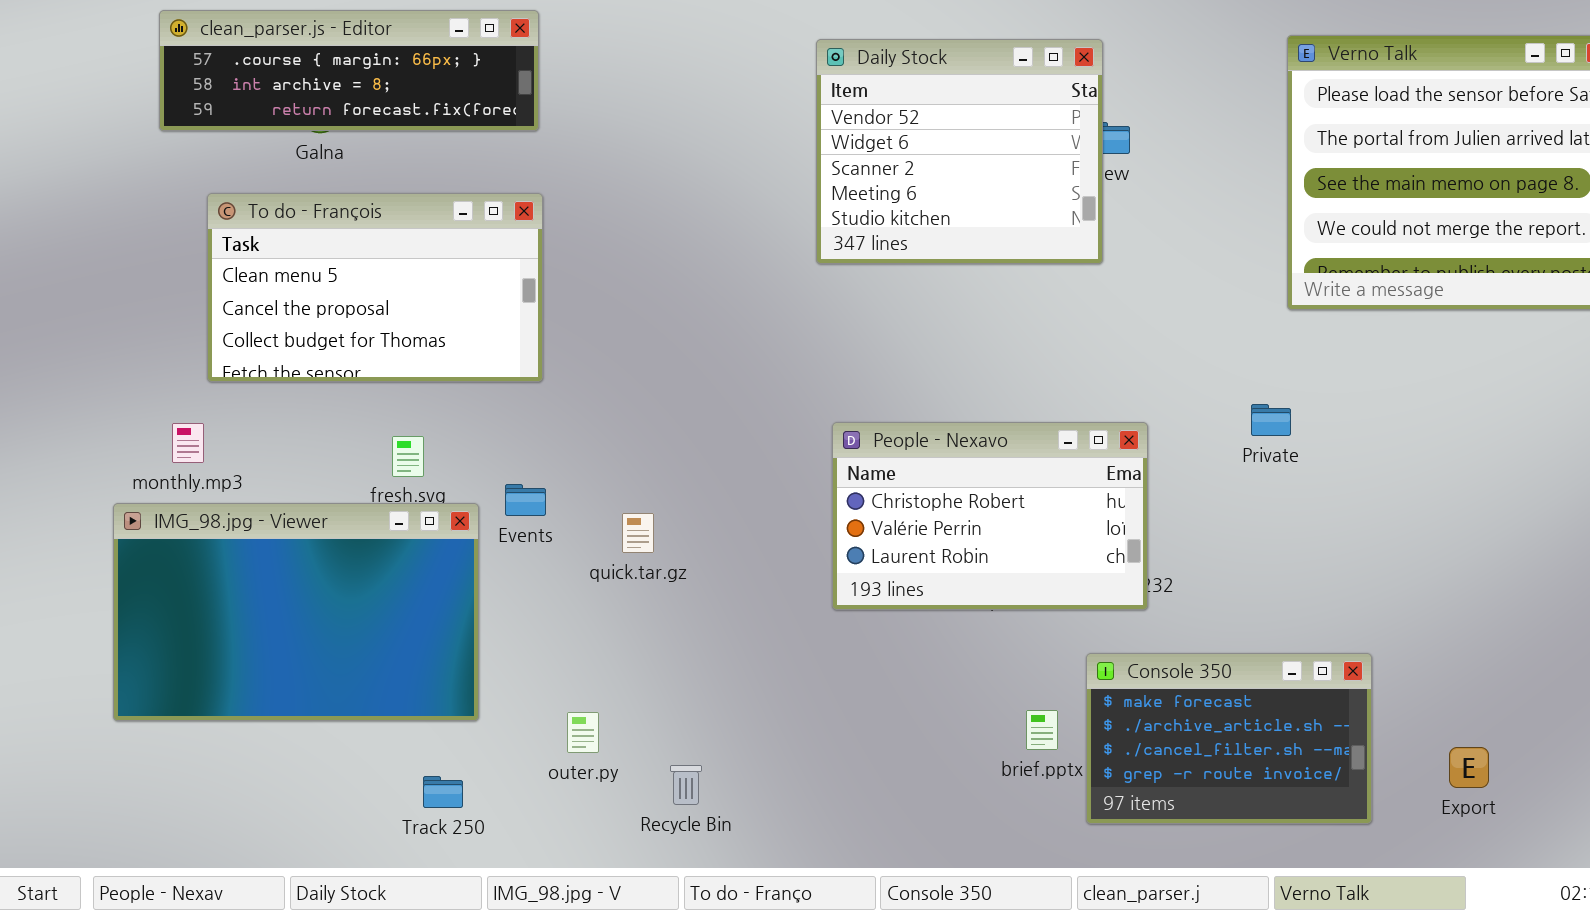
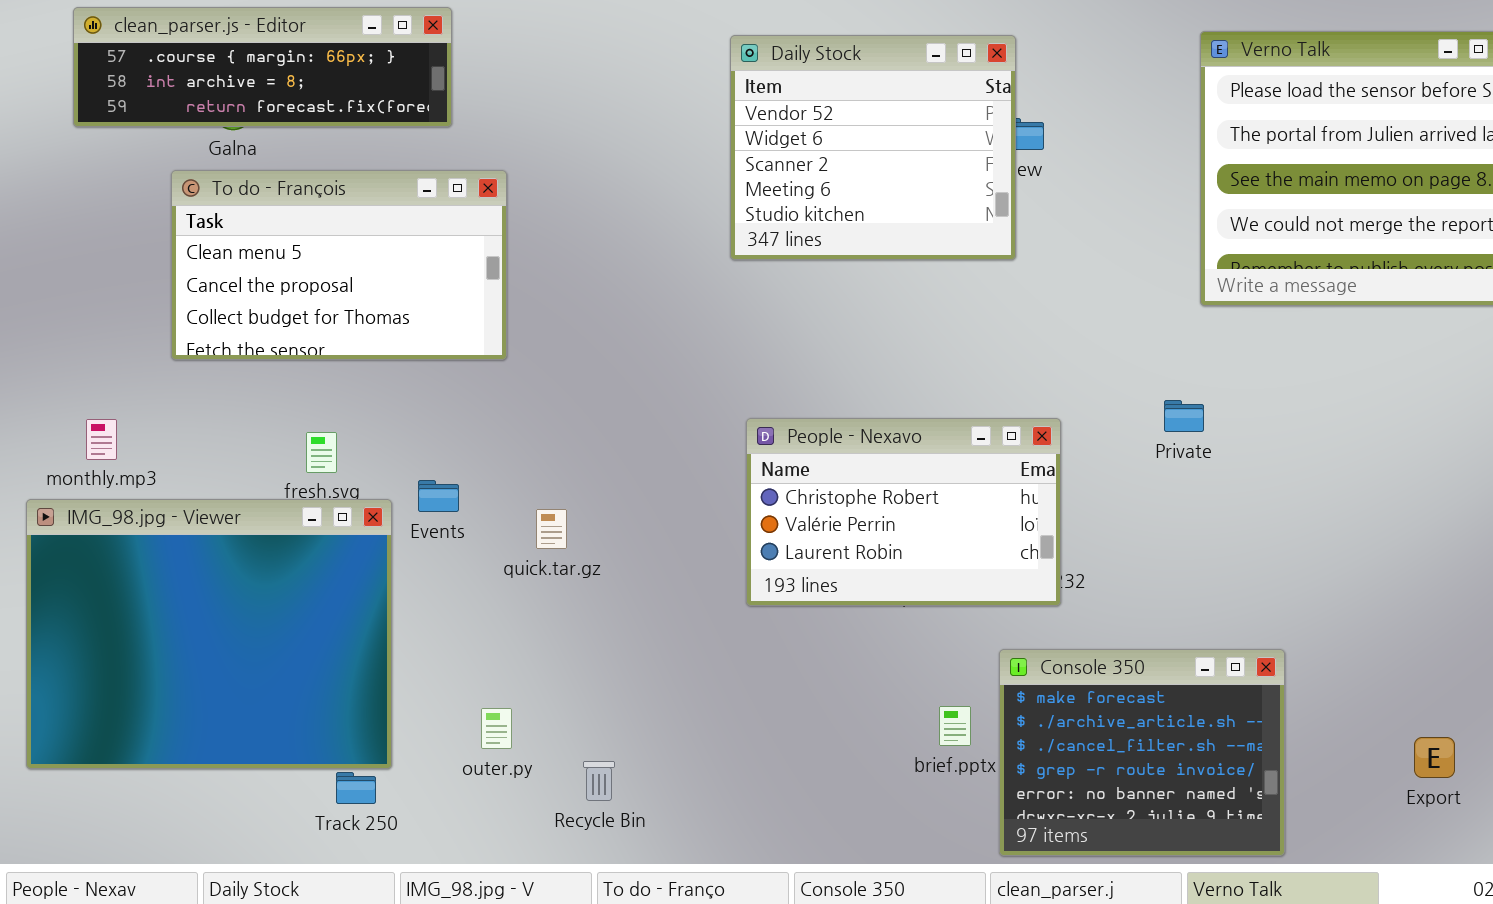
To do - François: [207,193,543,382] -> [171,170,507,360], moved
IMG_98.jpg - Viewer: [113,503,479,721] -> [26,499,392,769], resized
Console 350: [1086,653,1372,824] -> [999,649,1285,856], resized
Export: [1449,747,1489,788] -> [1414,737,1455,778], moved

